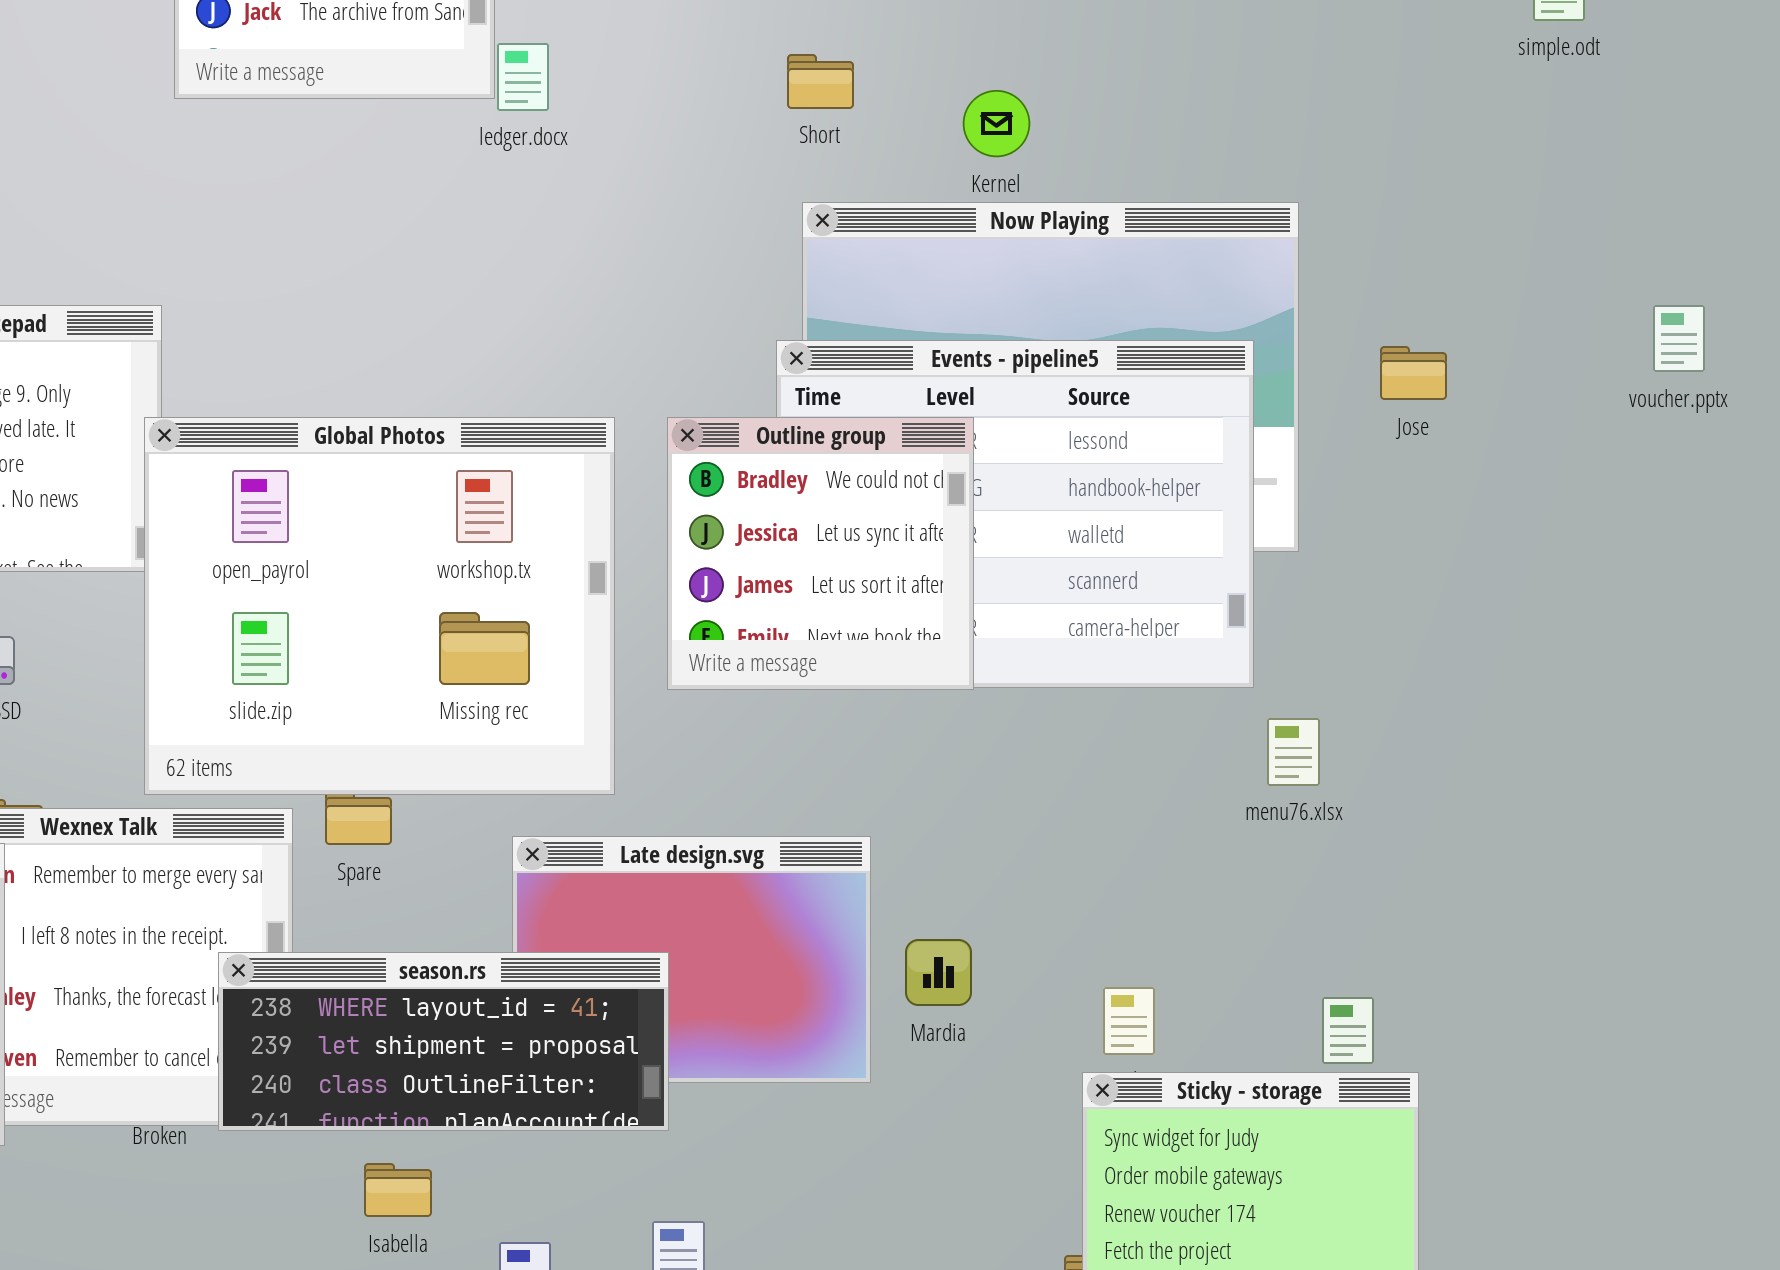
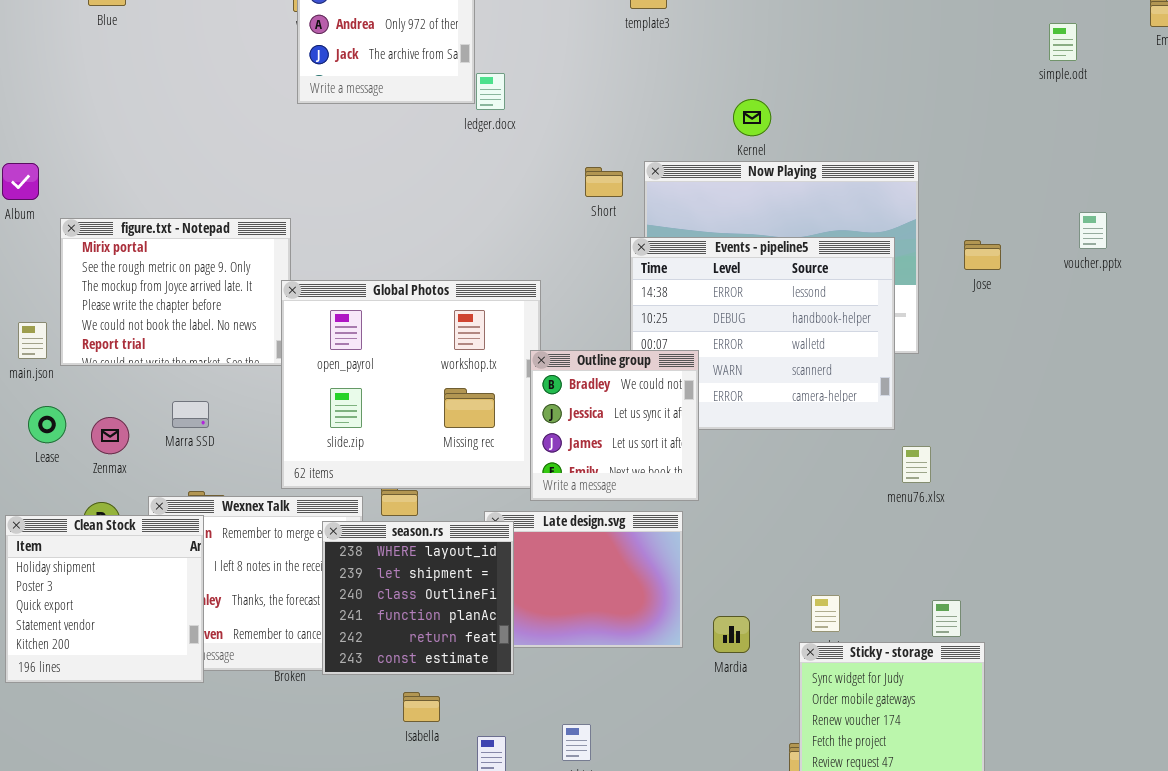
Short: [787,54,854,109] -> [585,167,623,197], moved
voucher.pptx: [1653,305,1705,372] -> [1079,212,1107,249], moved
Outline group: [667,417,974,690] -> [530,350,699,501], moved
Mardia: [905,939,972,1006] -> [713,616,750,653], moved
season.rs: [218,952,669,1131] -> [322,521,514,675], resized

